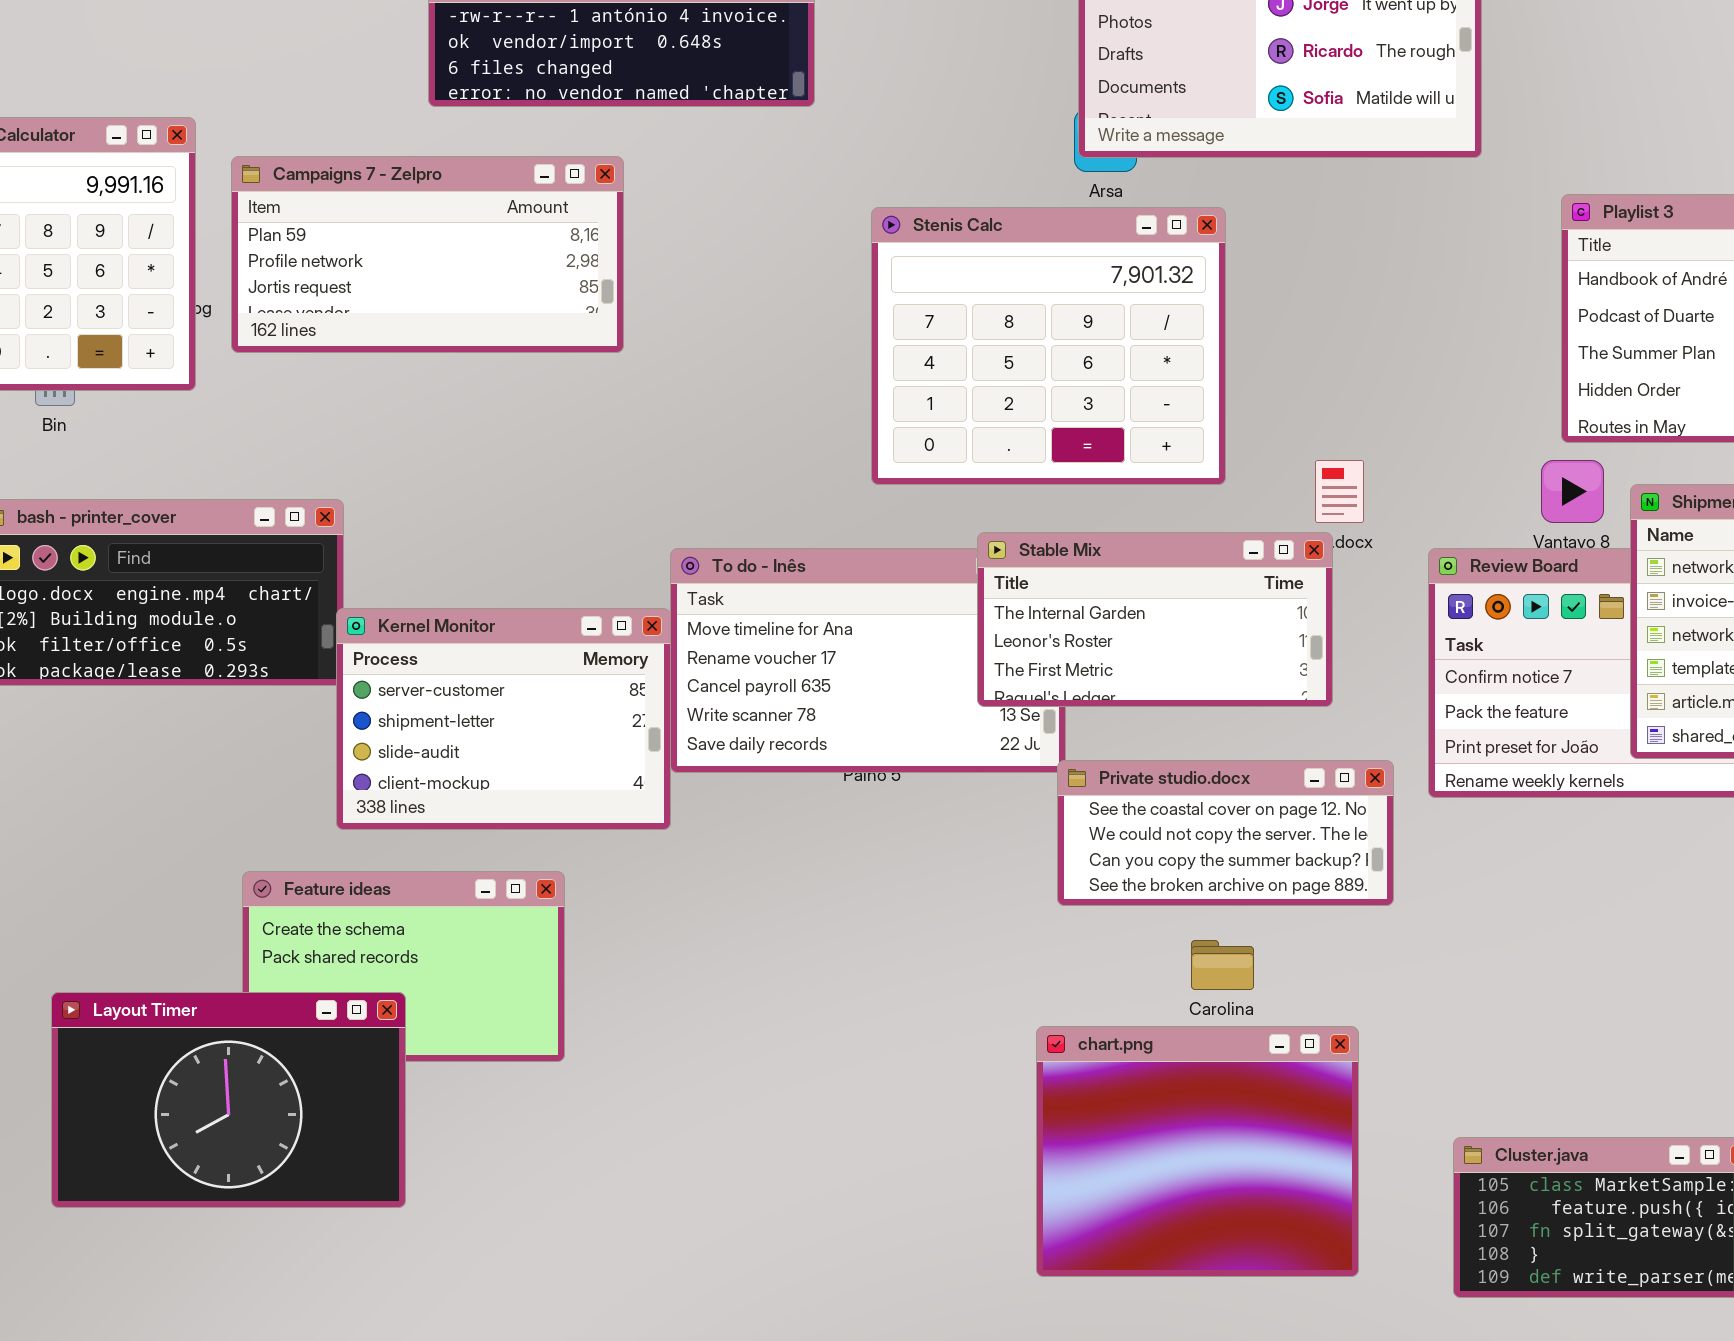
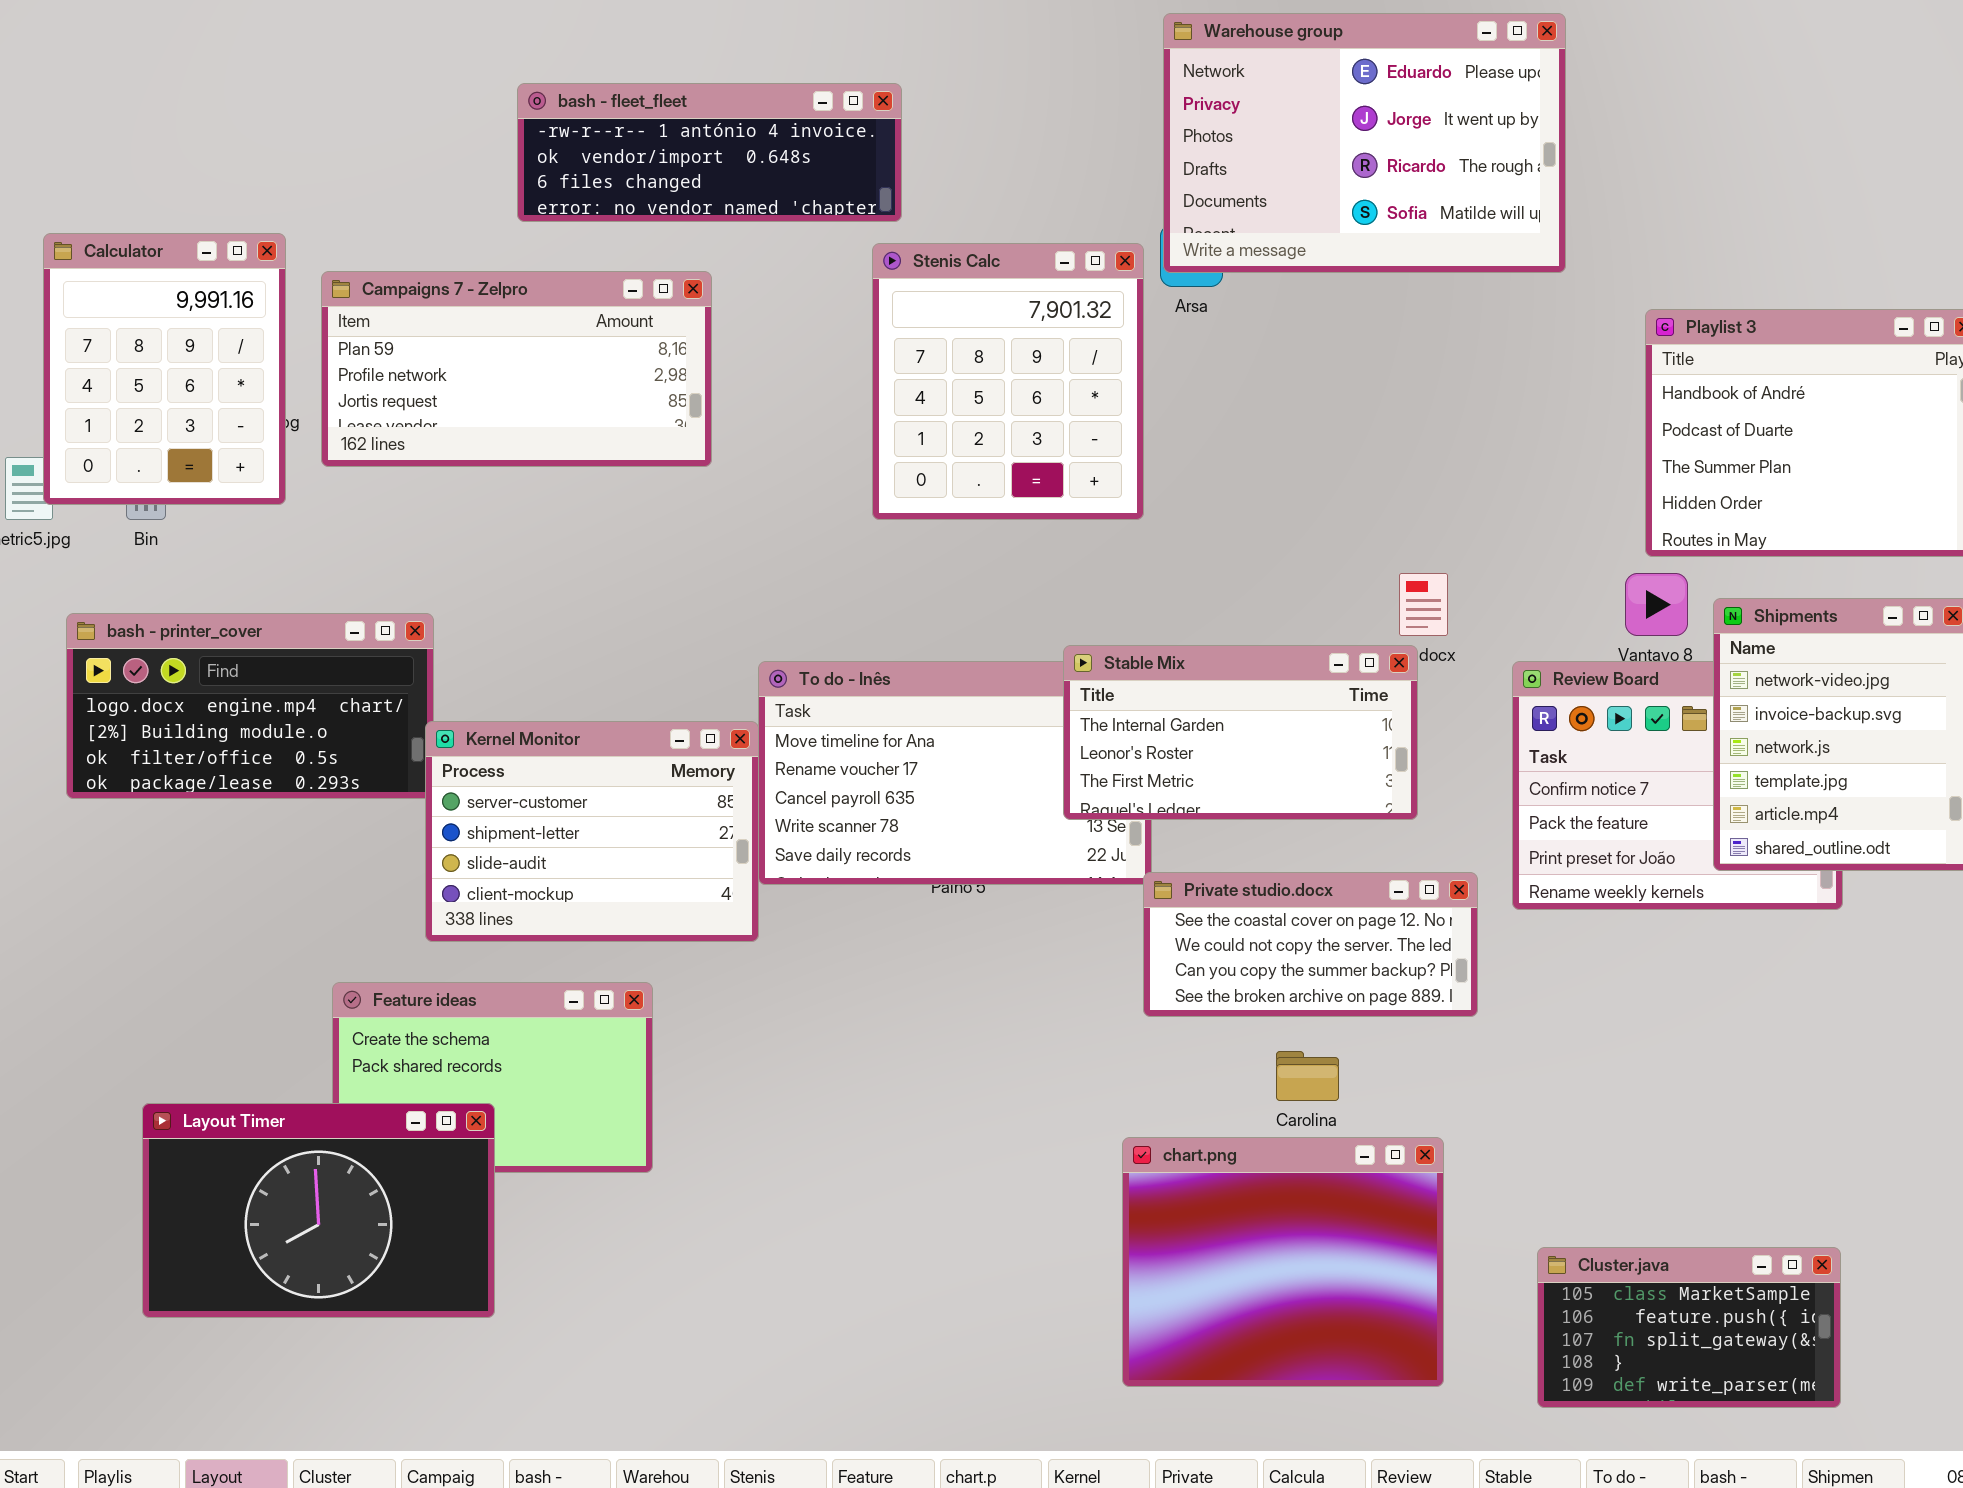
Stenis Calc: [871,207,1226,485] -> [872,243,1144,520], moved, resized

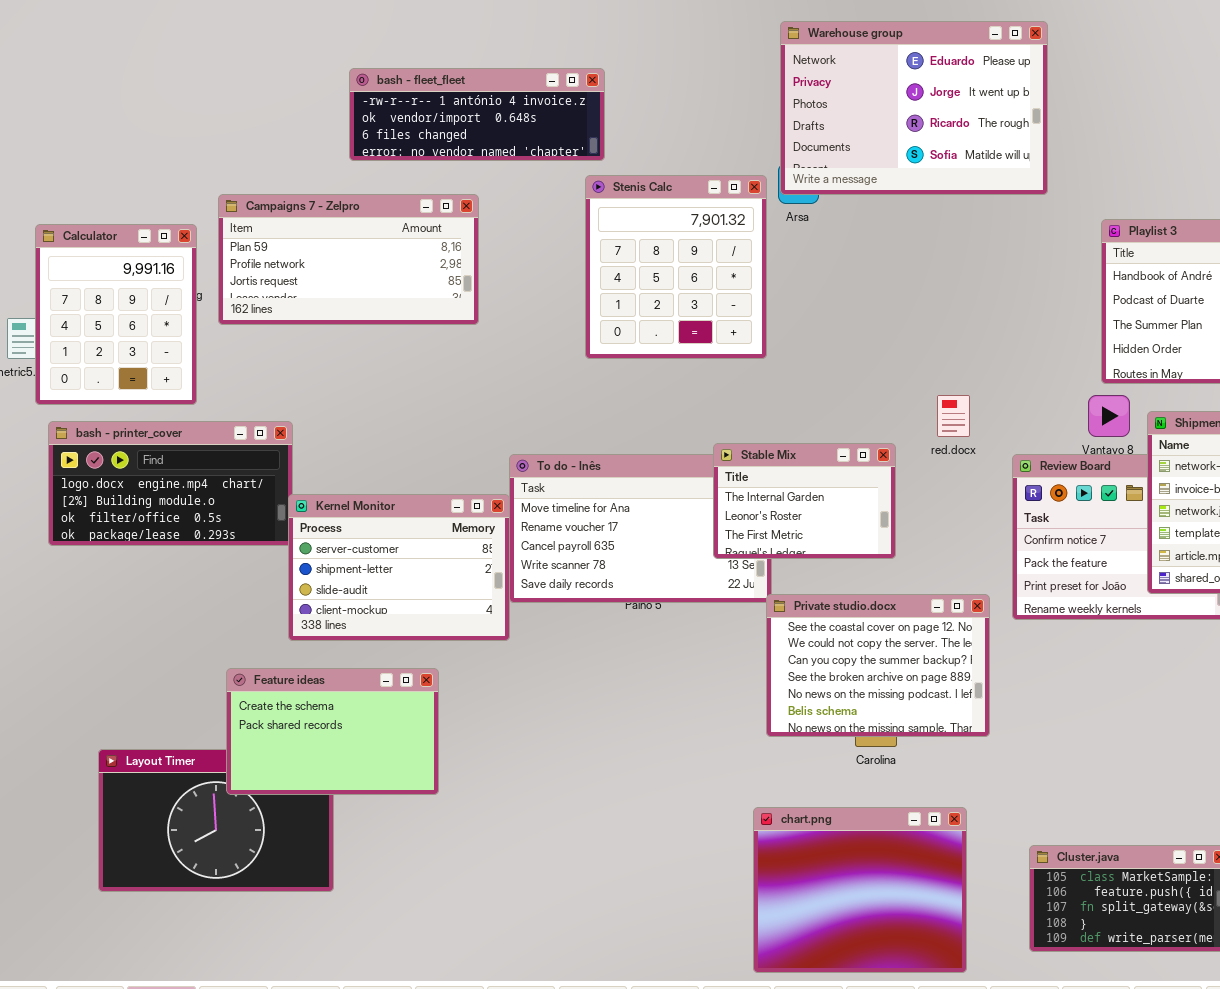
Calculator: [43,233,286,505] -> [35,224,197,405], moved
Stable Mix: [1063,645,1418,820] -> [713,443,896,559], resized
Private studio.docx: [1143,872,1478,1017] -> [766,594,990,737], resized
Feature ideas: [332,982,653,1173] -> [226,668,439,795], raised
chart.png: [1122,1137,1444,1387] -> [753,807,967,973], moved

